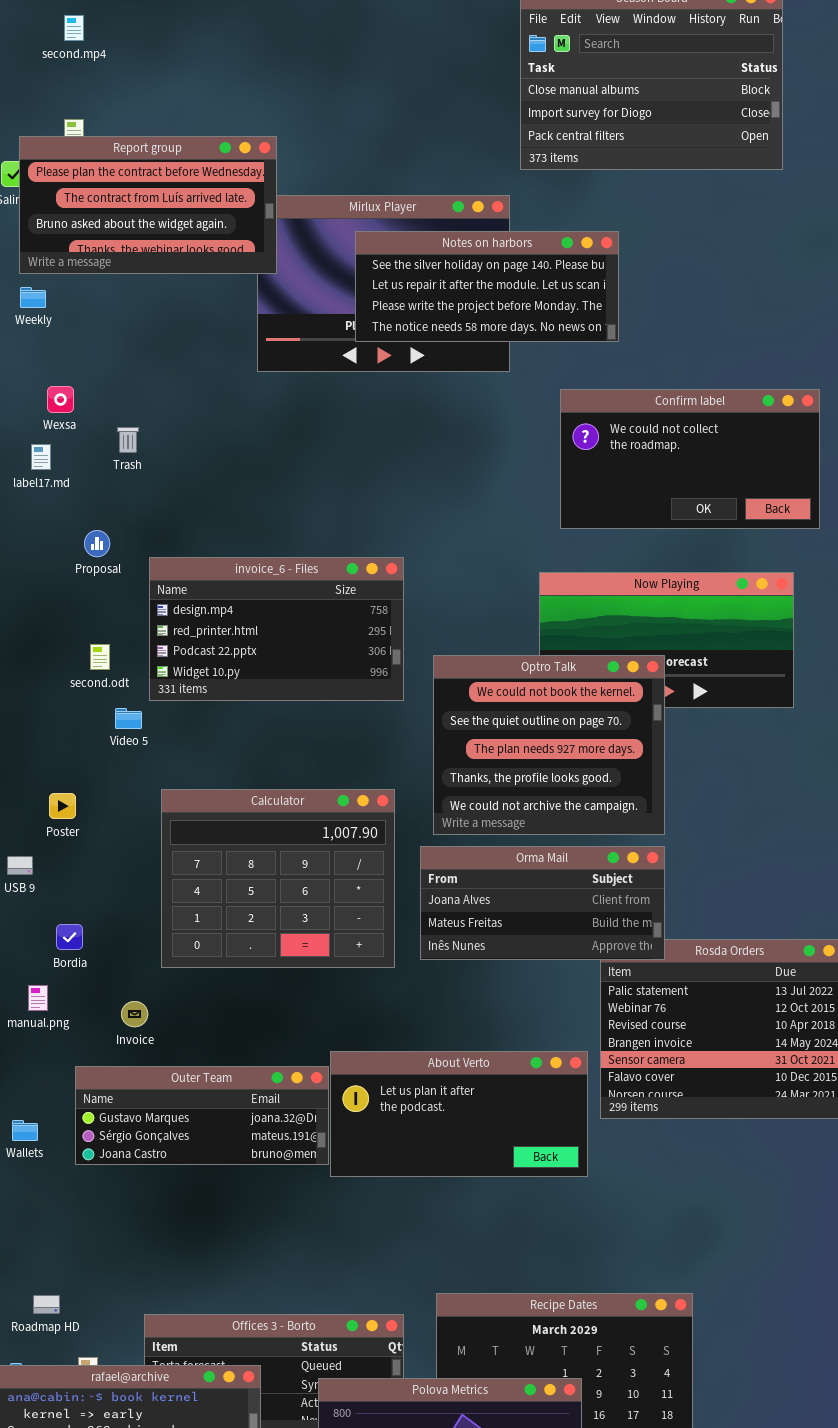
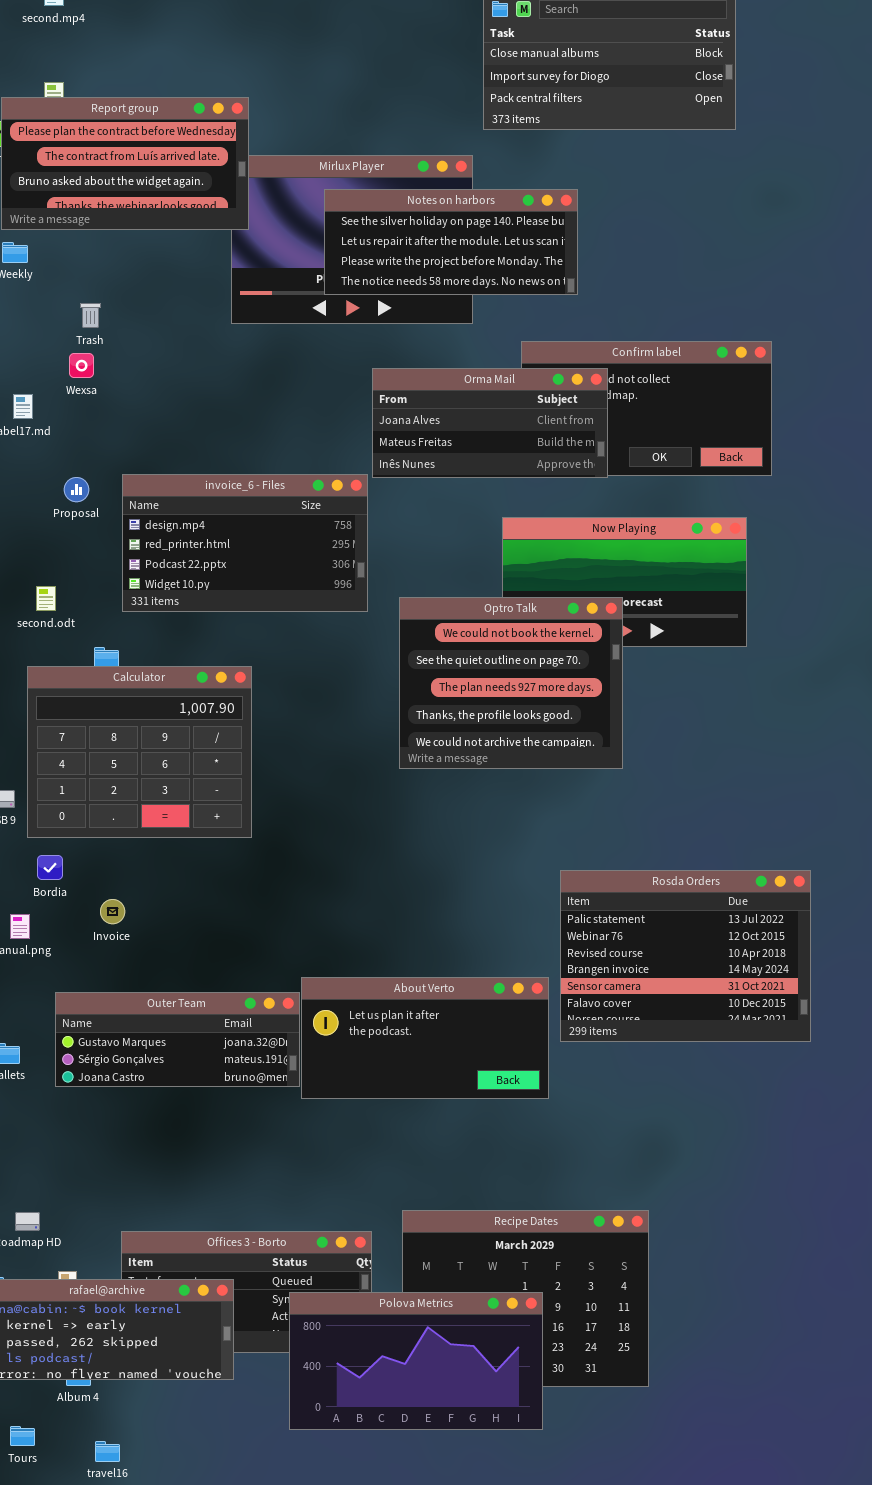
Wexsa: [47,386,74,413] -> [69,353,94,378], moved
Trash: [117,427,139,453] -> [80,303,101,328], moved
invoice_6 - Files: [149,557,404,701] -> [122,474,368,612], moved
second.odt: [90,644,110,670] -> [36,586,56,611], moved
Calculator: [161,789,395,968] -> [27,666,252,838], moved
Orma Mail: [420,846,665,960] -> [372,368,608,478], moved
Invoice: [121,1001,148,1027] -> [100,899,125,924], moved

